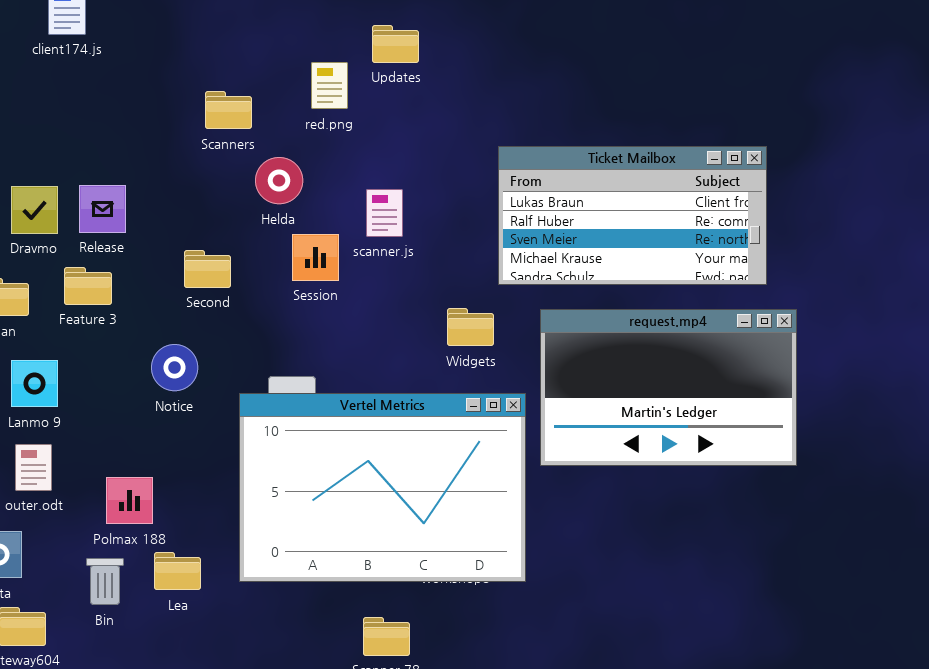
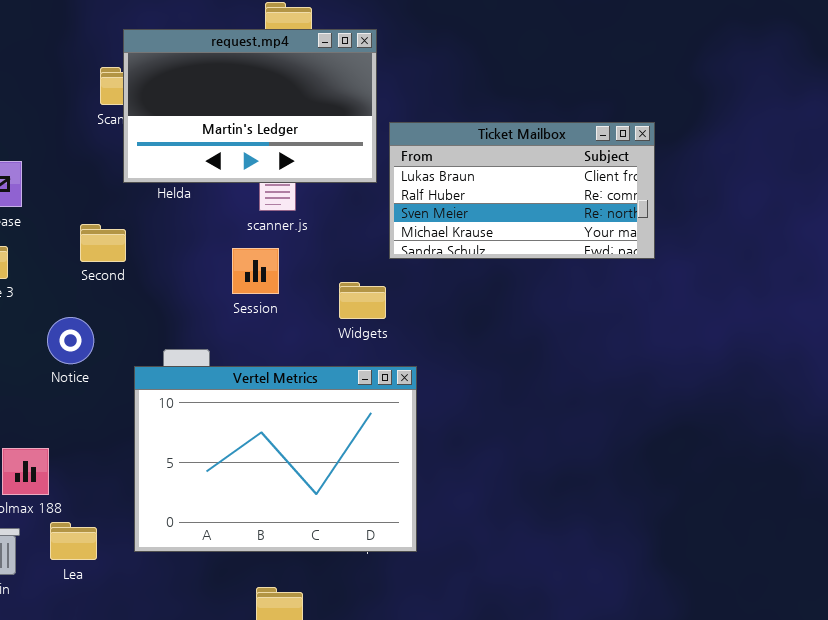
Session: [292,234,339,281] -> [232,248,279,294], moved
request.mp4: [540,309,797,466] -> [123,29,377,183], moved

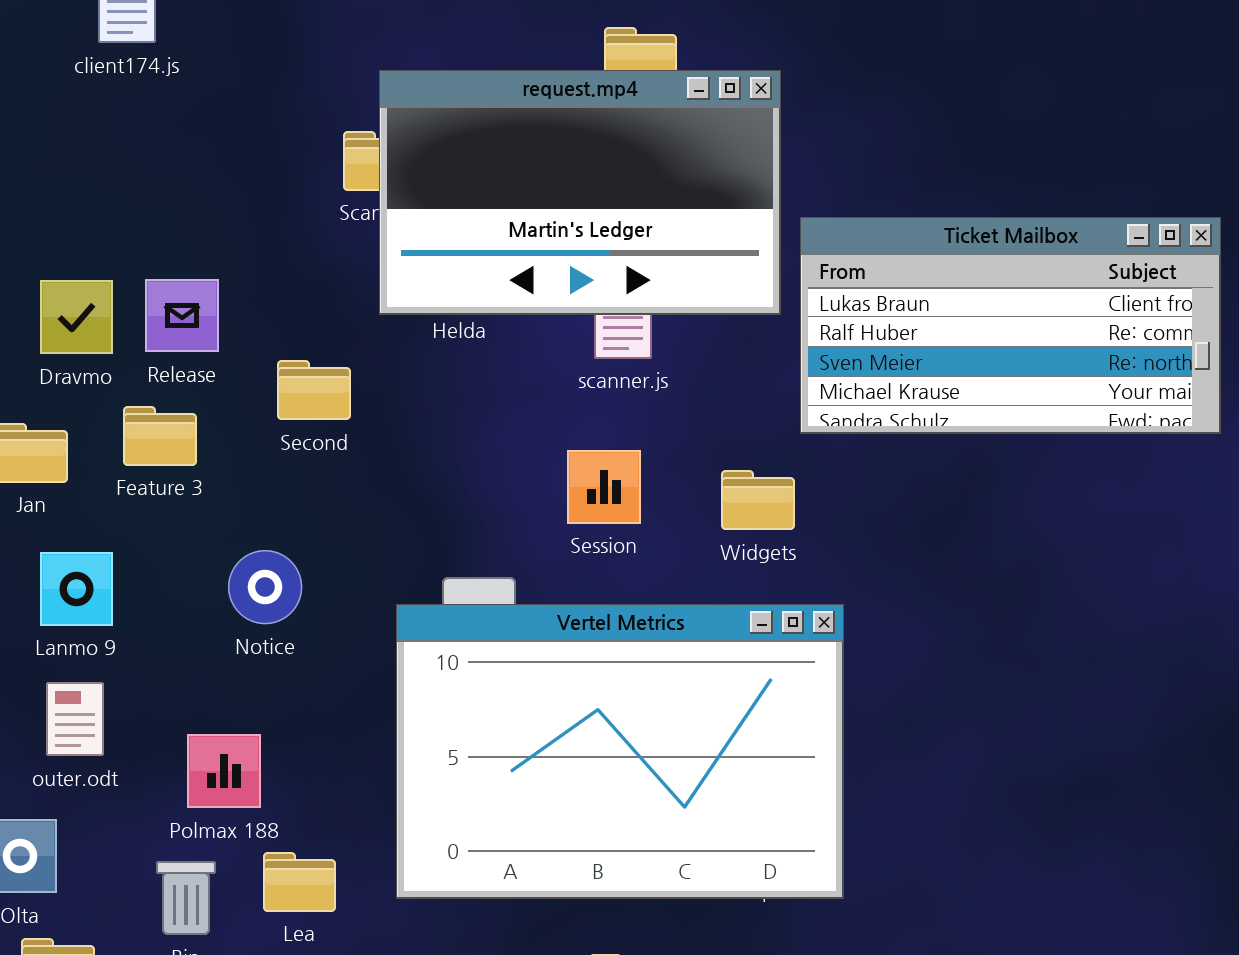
Second: [80,224,126,262] -> [277,360,351,420], moved
Session: [232,248,279,294] -> [567,450,641,524], moved
Notice: [47,317,94,364] -> [228,550,302,624], moved

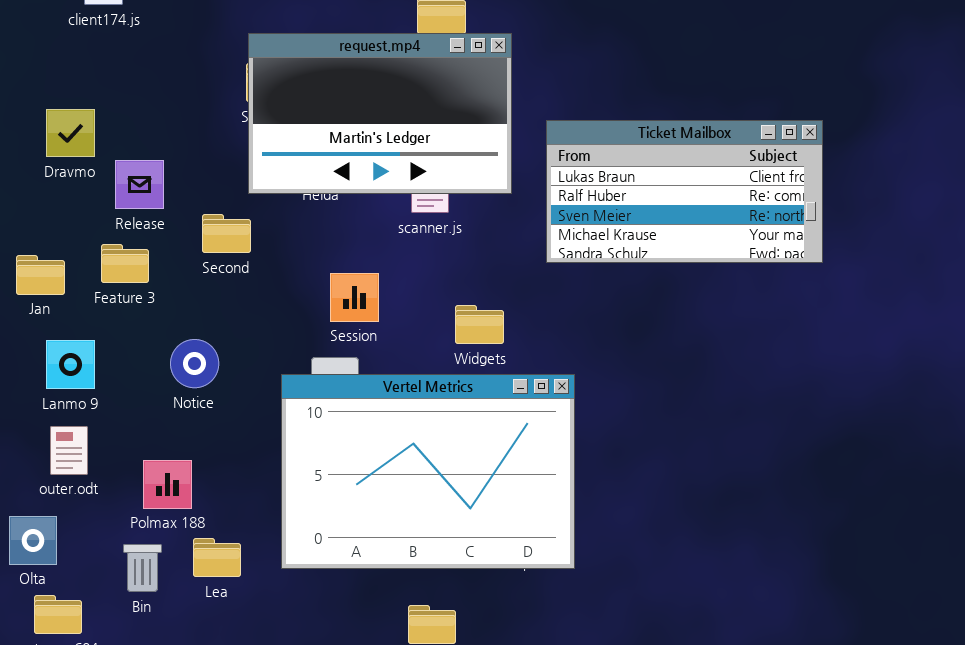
request.mp4: [379,70,781,315] -> [248,33,512,194], moved
Dravmo: [40,280,113,354] -> [46,109,95,157], moved
Session: [567,450,641,524] -> [330,273,379,322], moved
Widgets: [721,470,795,530] -> [455,305,504,344], moved

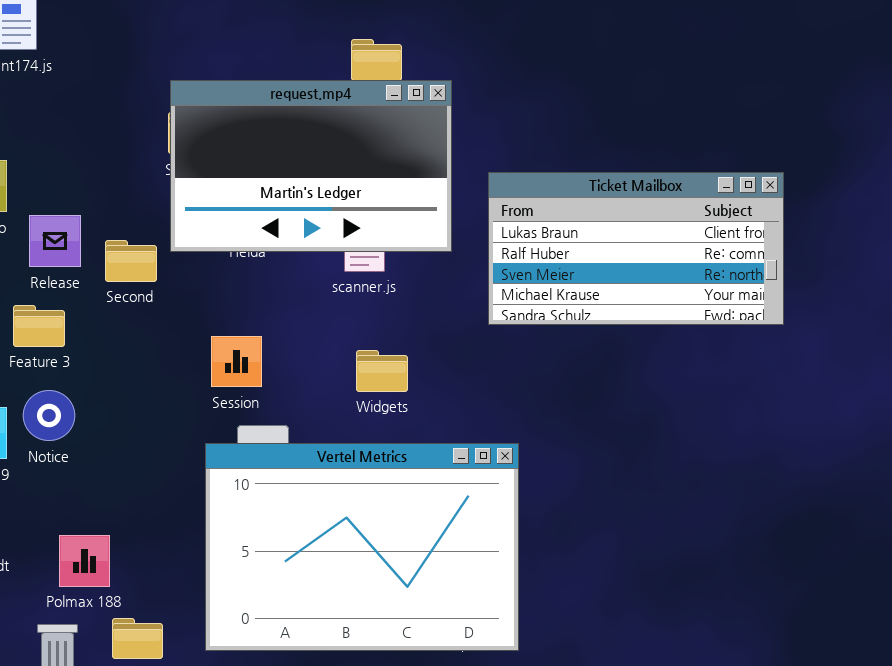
Second: [202,214,251,253] -> [105,240,157,282], moved
Session: [330,273,379,322] -> [211,336,262,387], moved
Widgets: [455,305,504,344] -> [356,350,408,392], moved
Notice: [170,339,219,388] -> [23,390,75,441], moved

